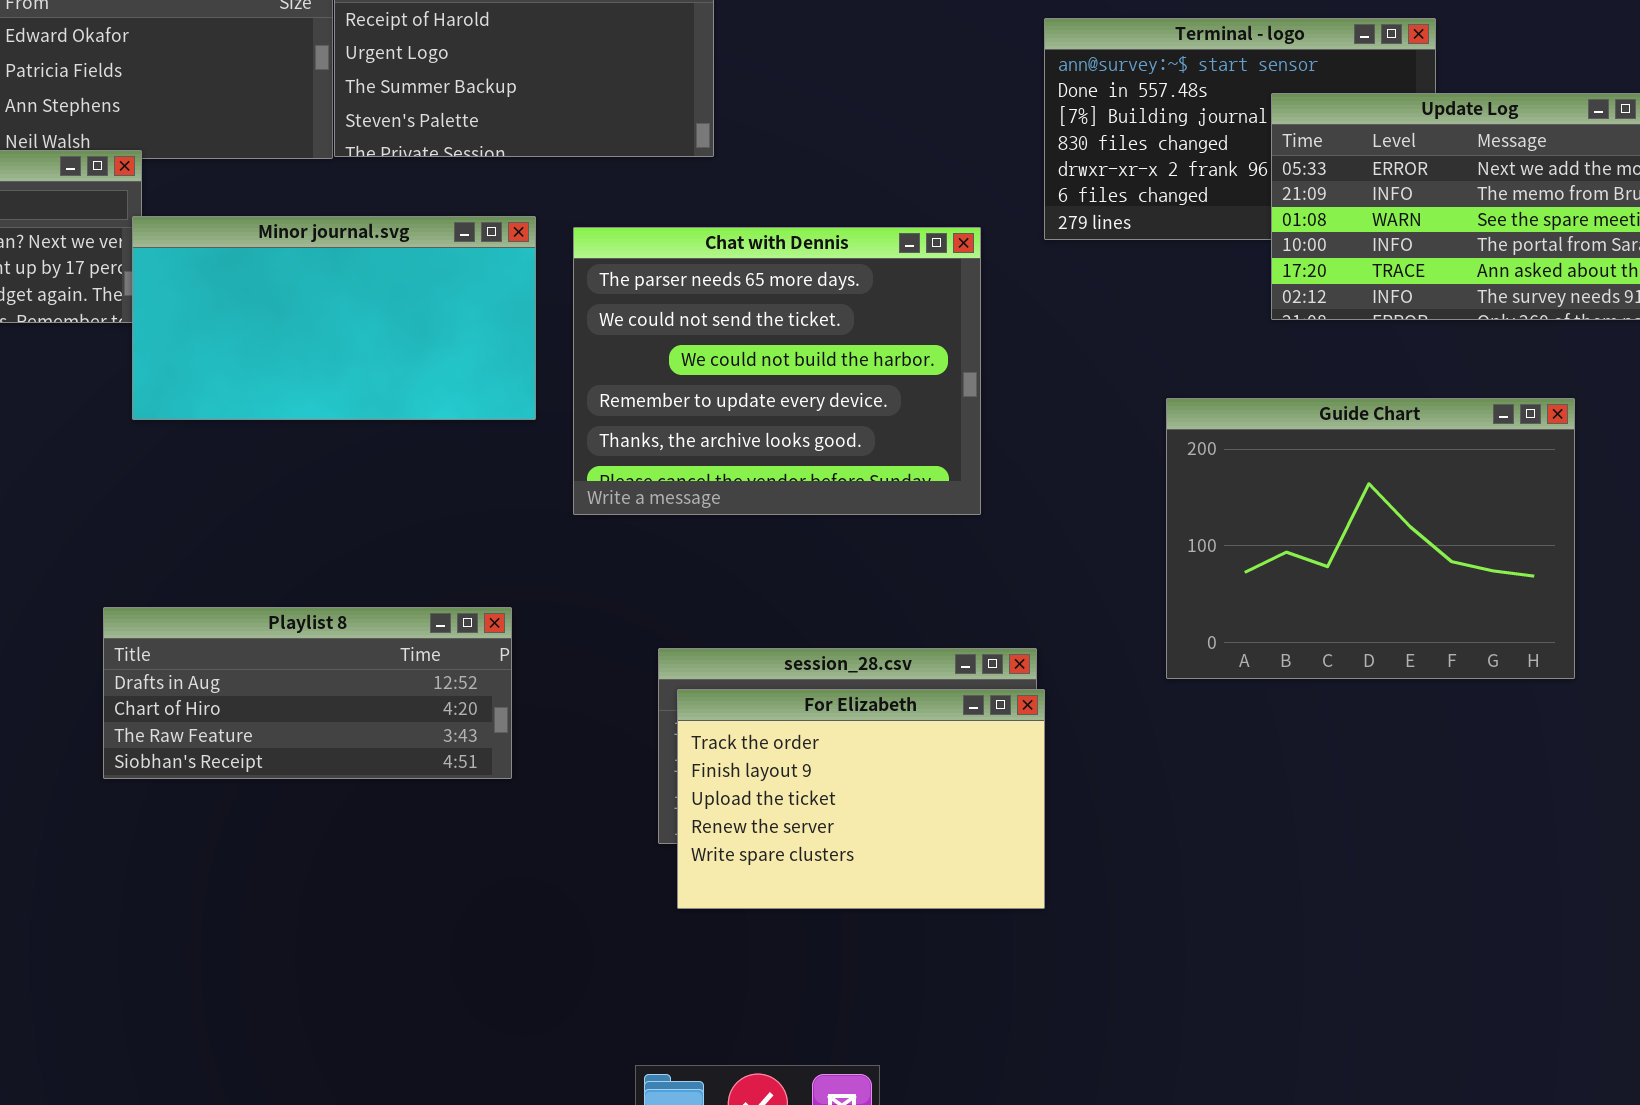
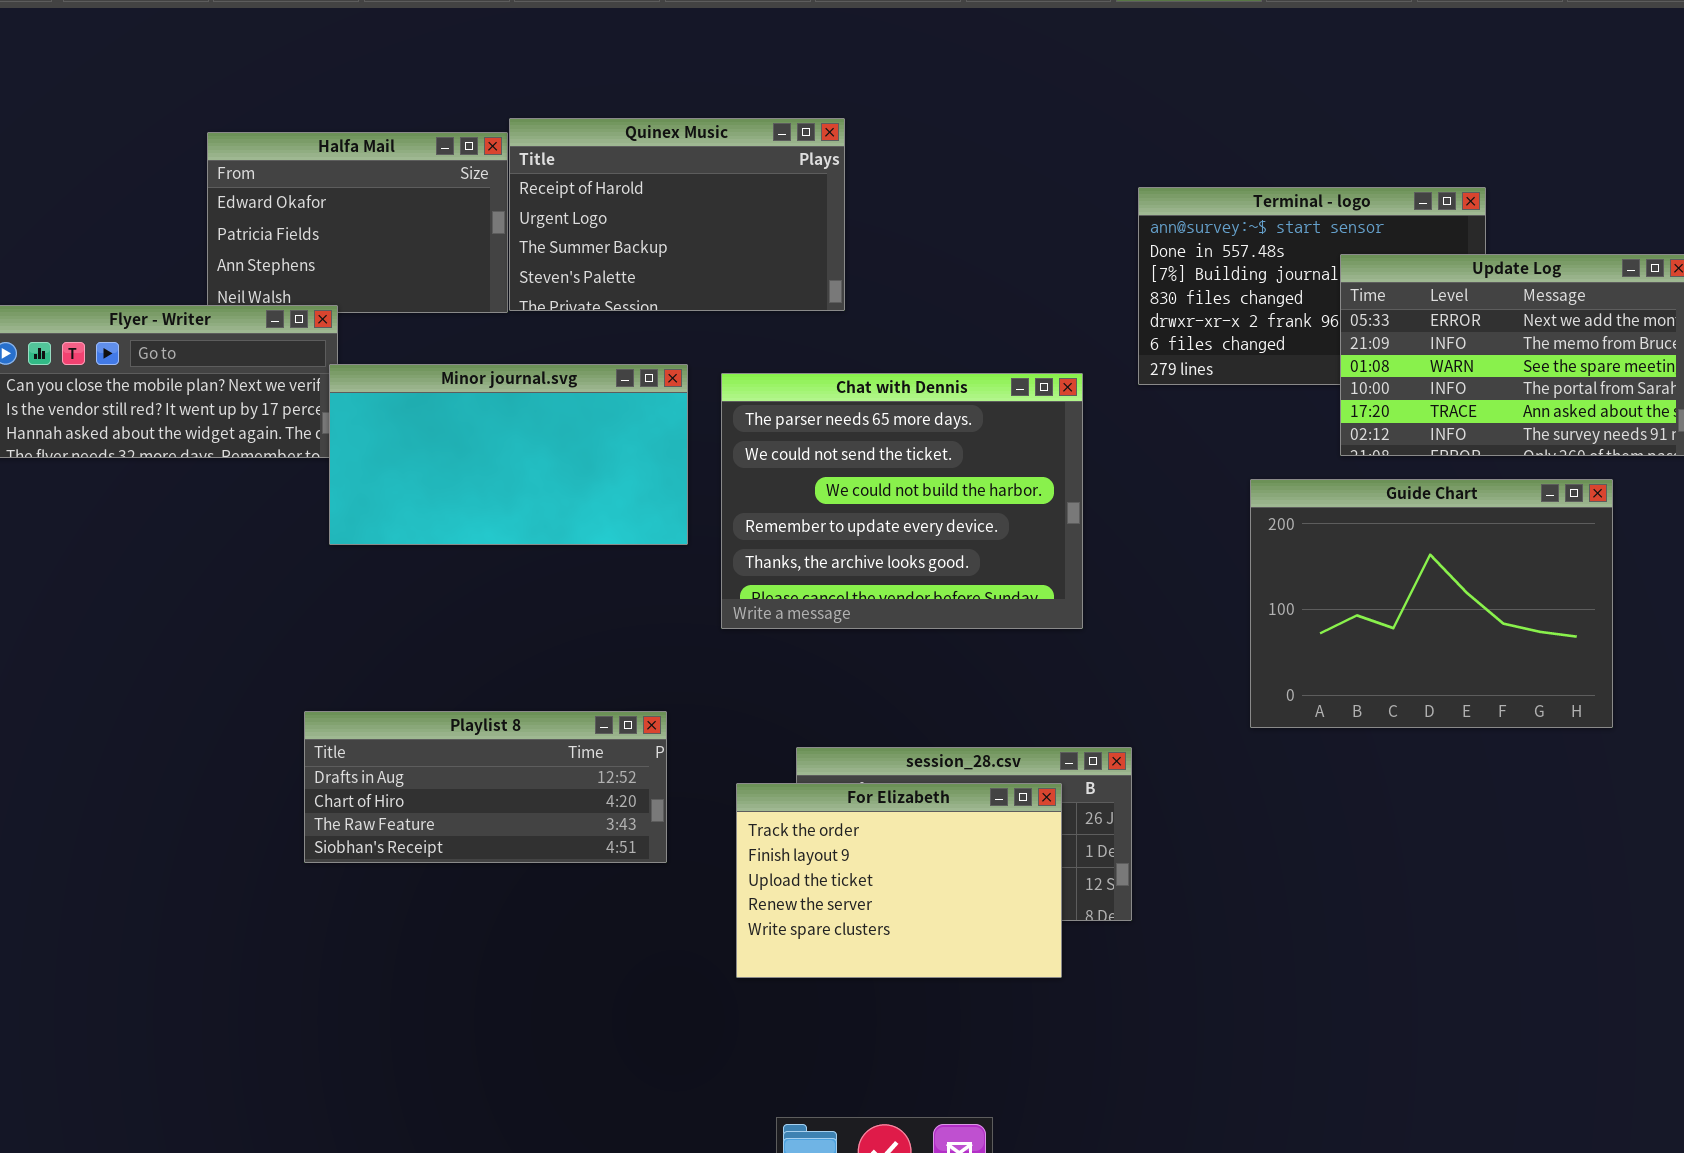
Guide Chart: [1166,398,1575,679] -> [1250,479,1613,728], moved
For Elizabeth: [677,689,1045,909] -> [736,783,1062,978], moved

